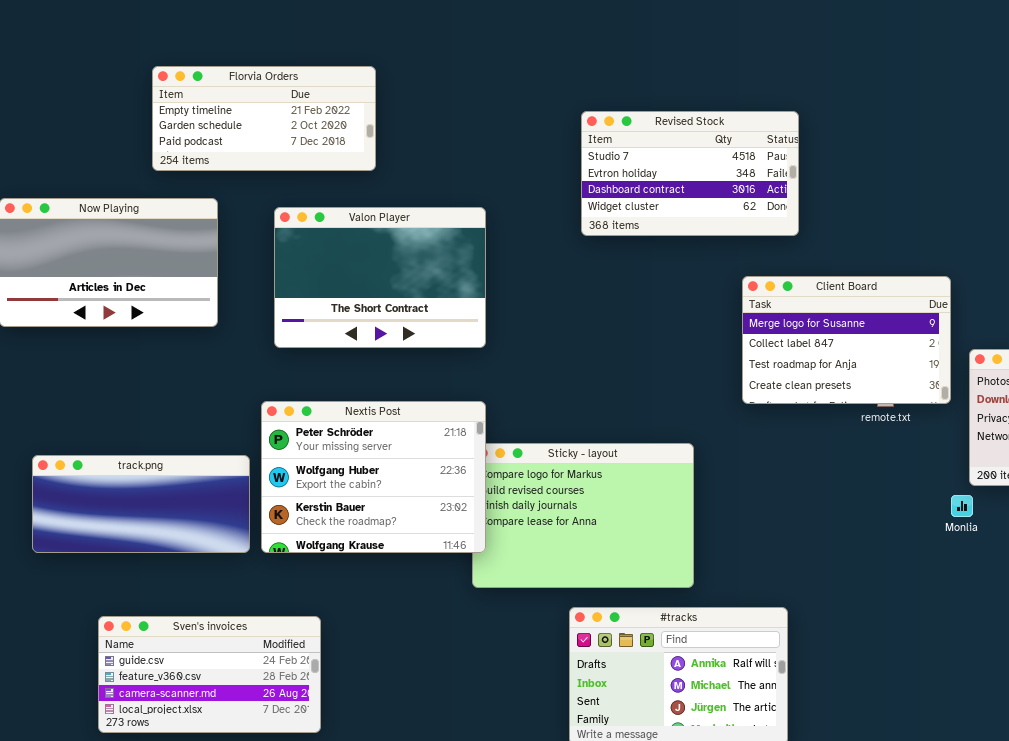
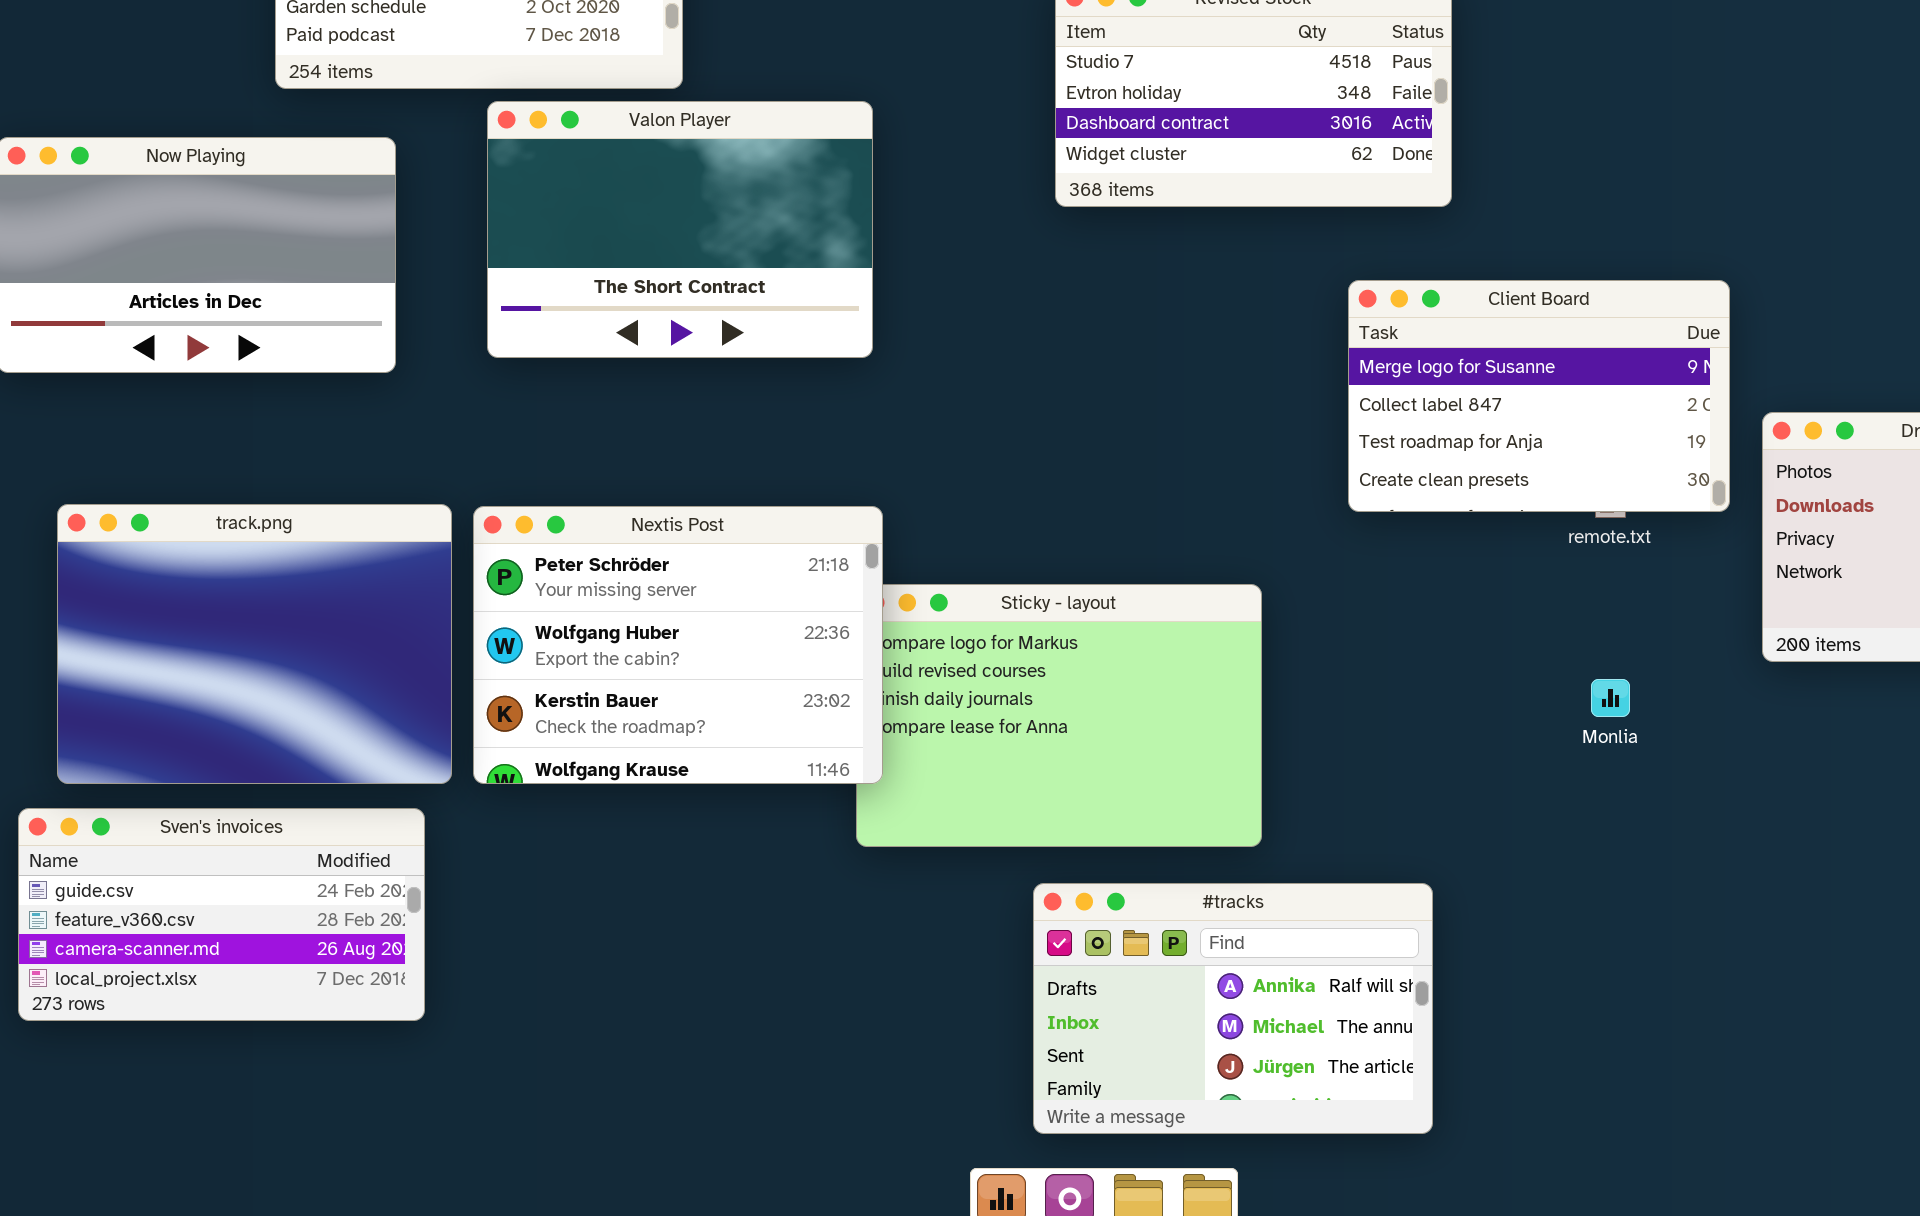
Valon Player: [274,207,486,348] -> [487,101,873,358], moved
track.png: [32,455,250,553] -> [57,504,452,784], resized
Monlia: [951,495,973,517] -> [1591,679,1630,717], moved
Sven's invoices: [98,616,321,733] -> [18,808,425,1021], moved

